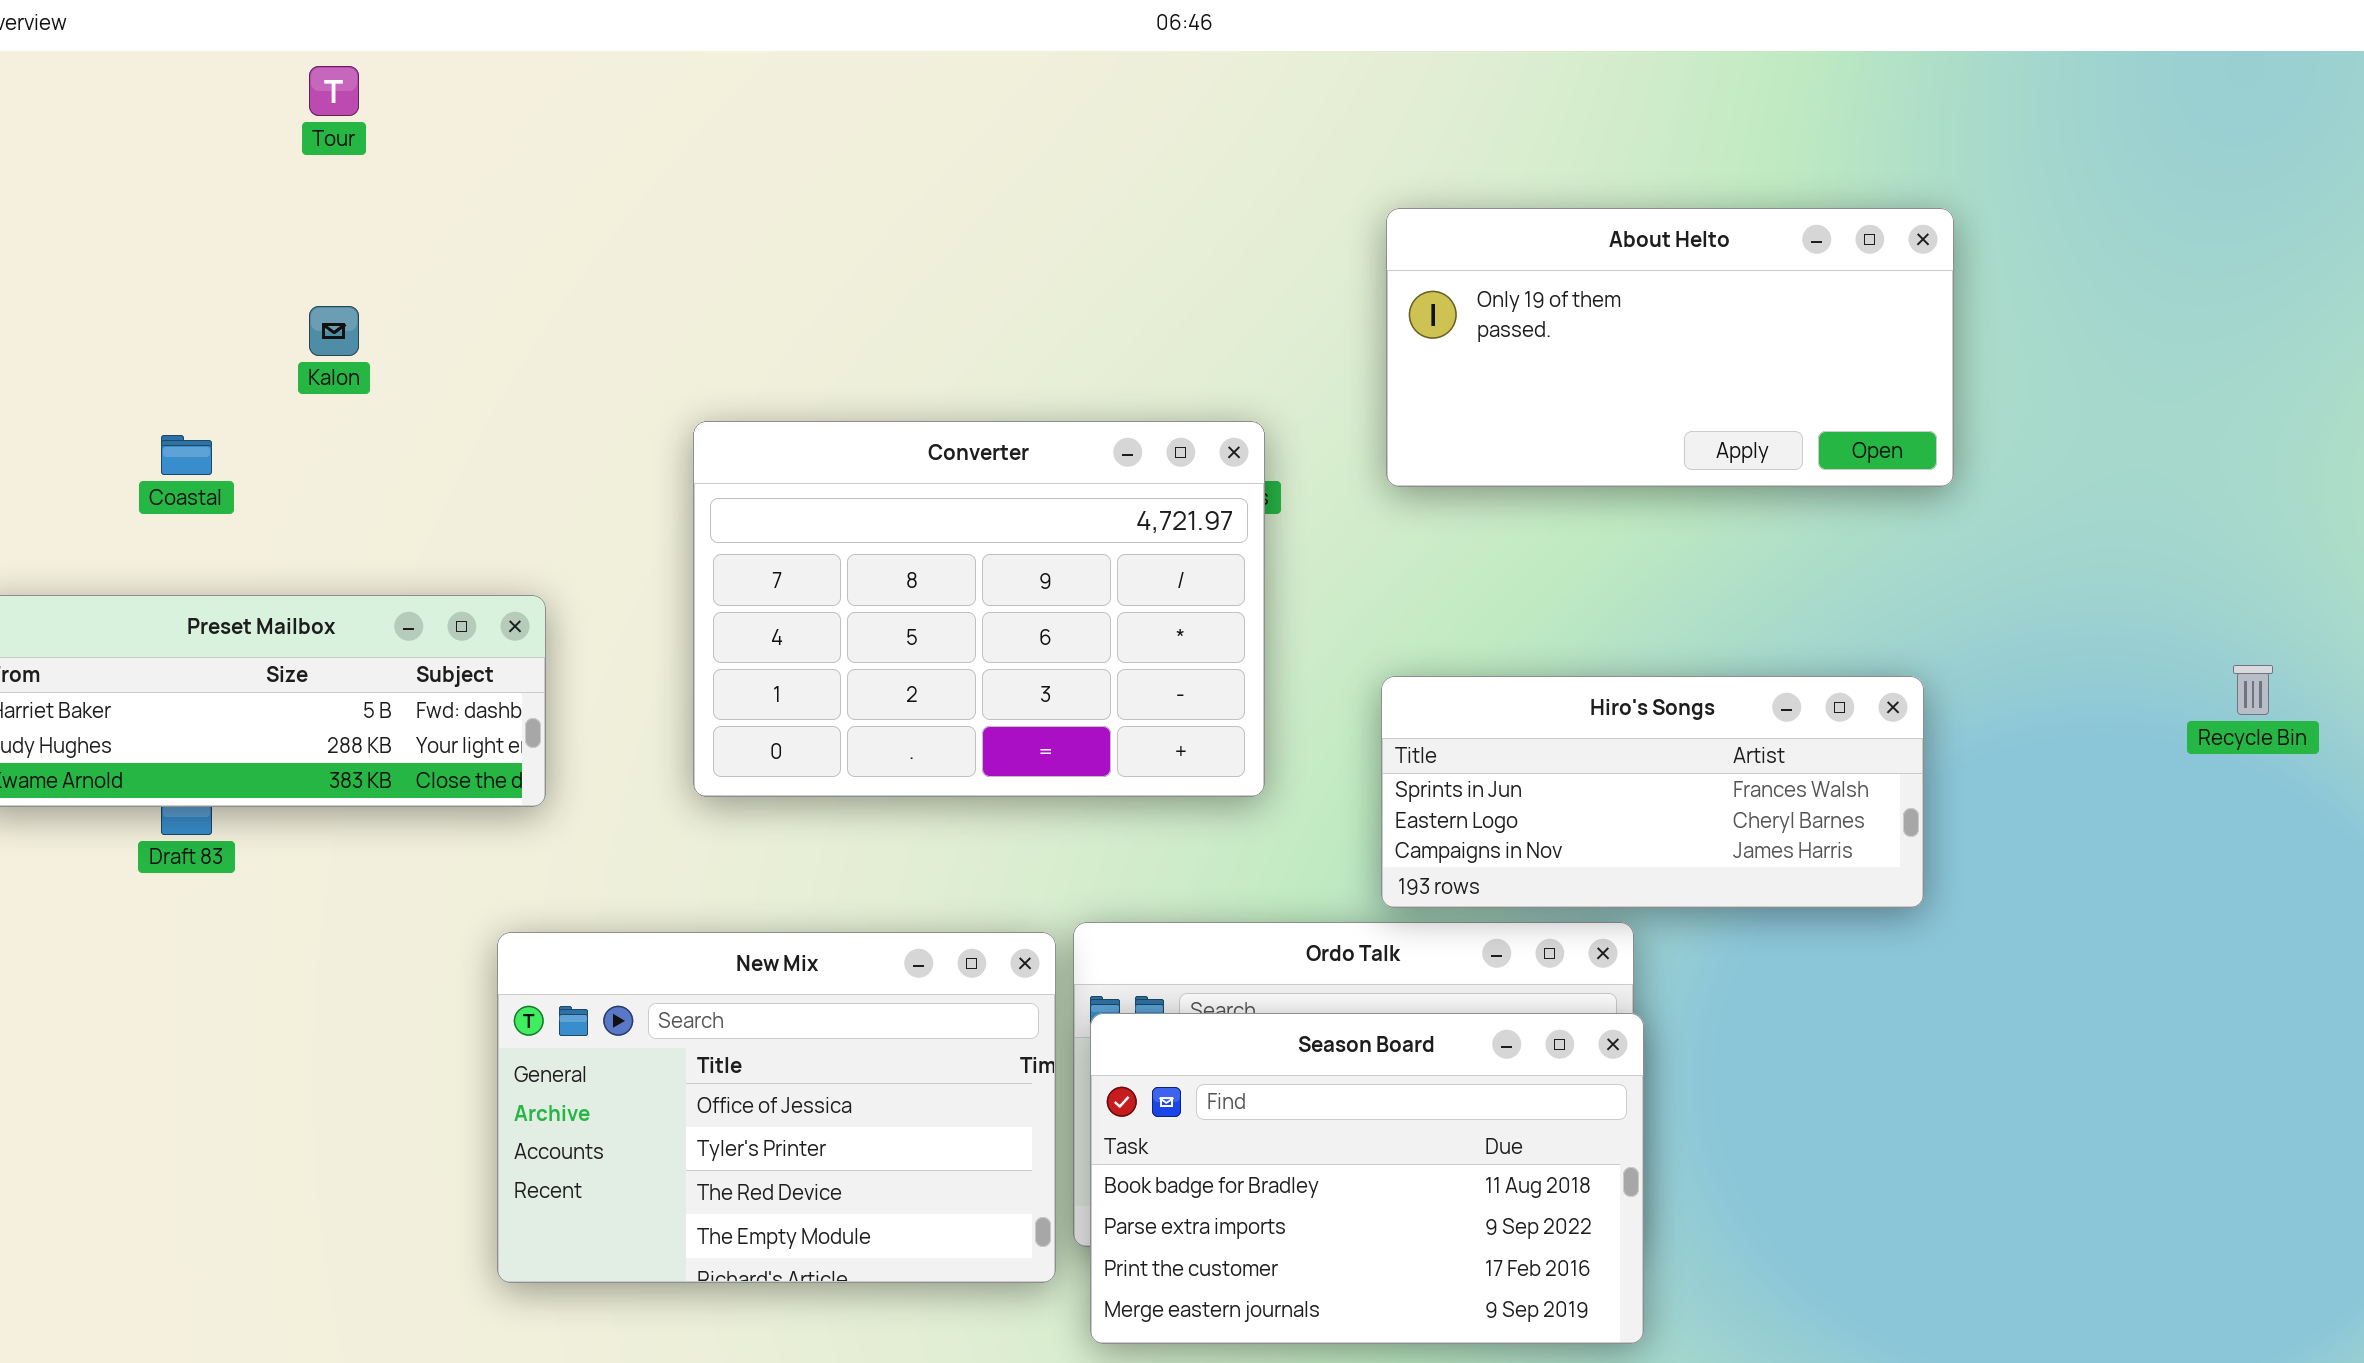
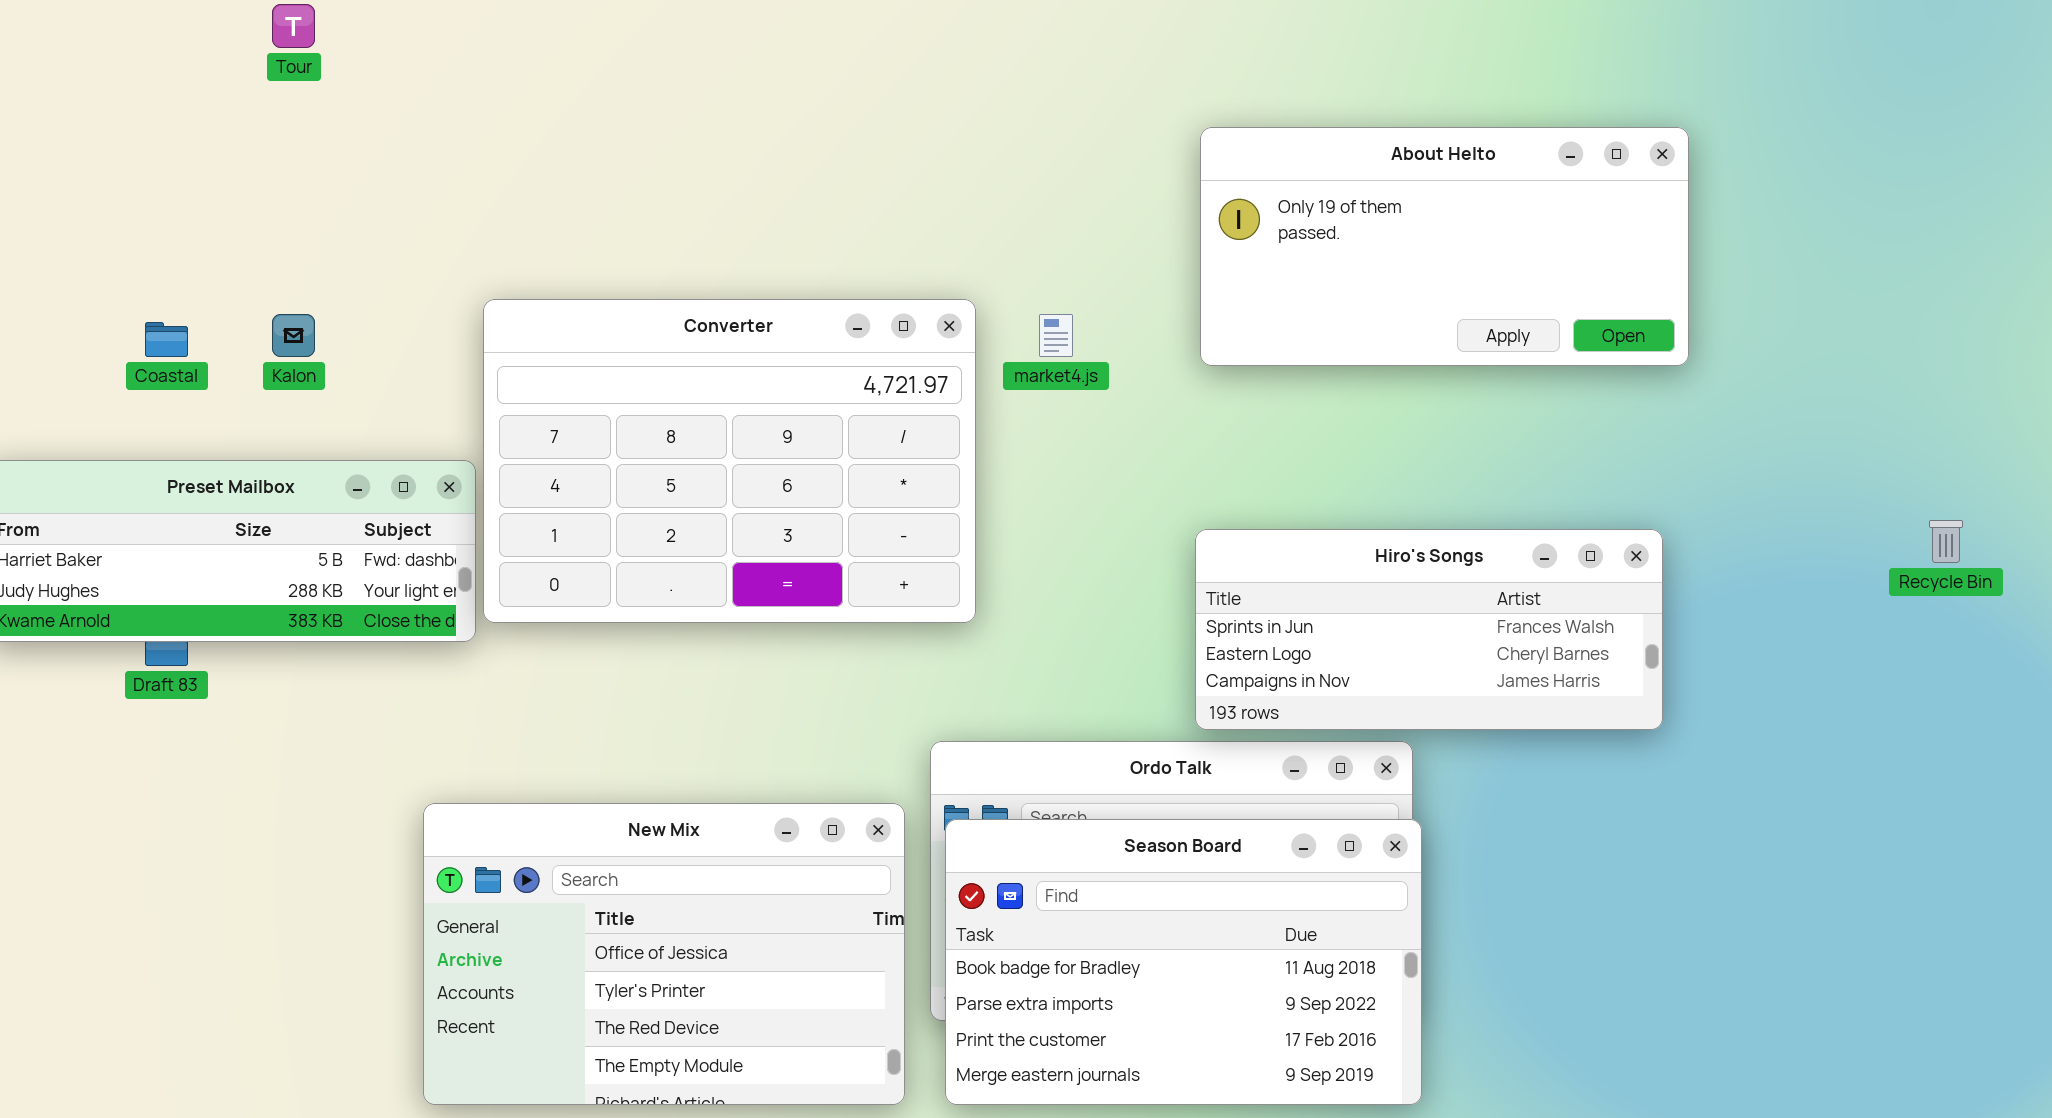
Kalon: [309,306,359,356] -> [272,314,315,357], moved
Converter: [693,421,1265,797] -> [483,299,976,623], moved
New Mix: [497,932,1056,1283] -> [423,803,905,1105], moved

